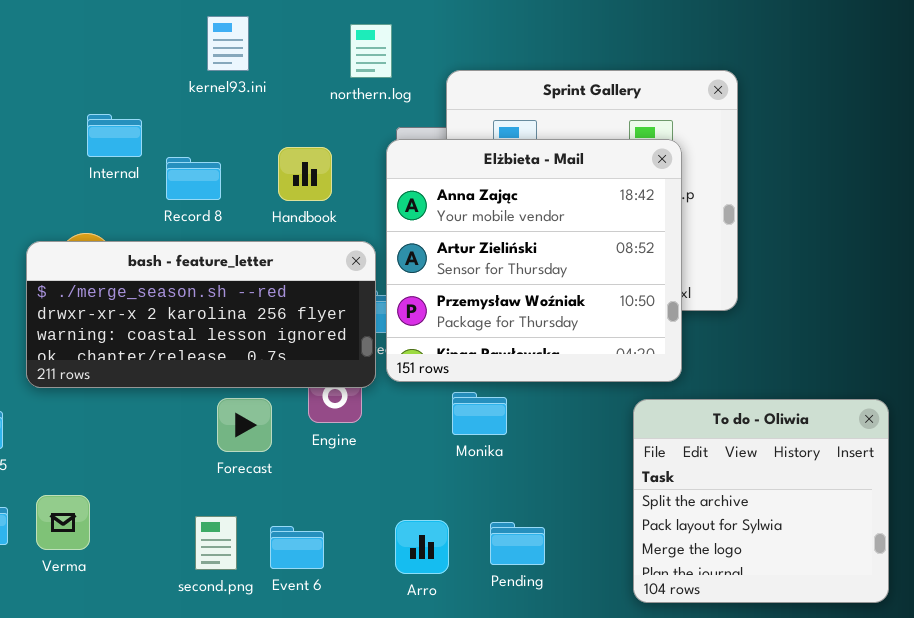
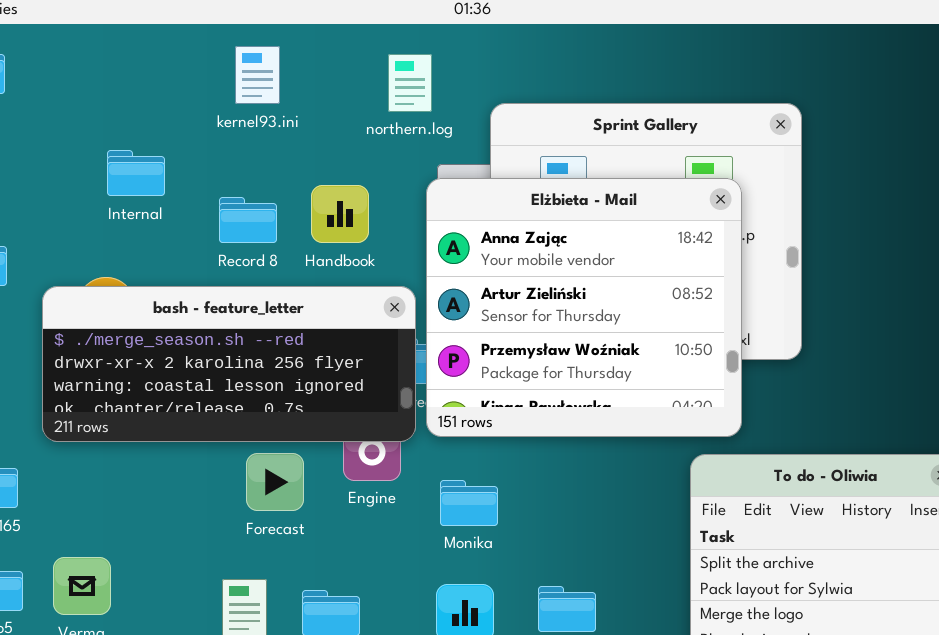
Record 8: [166,157,221,200] -> [219,197,277,243], moved
Monika: [452,392,507,435] -> [440,480,498,526], moved

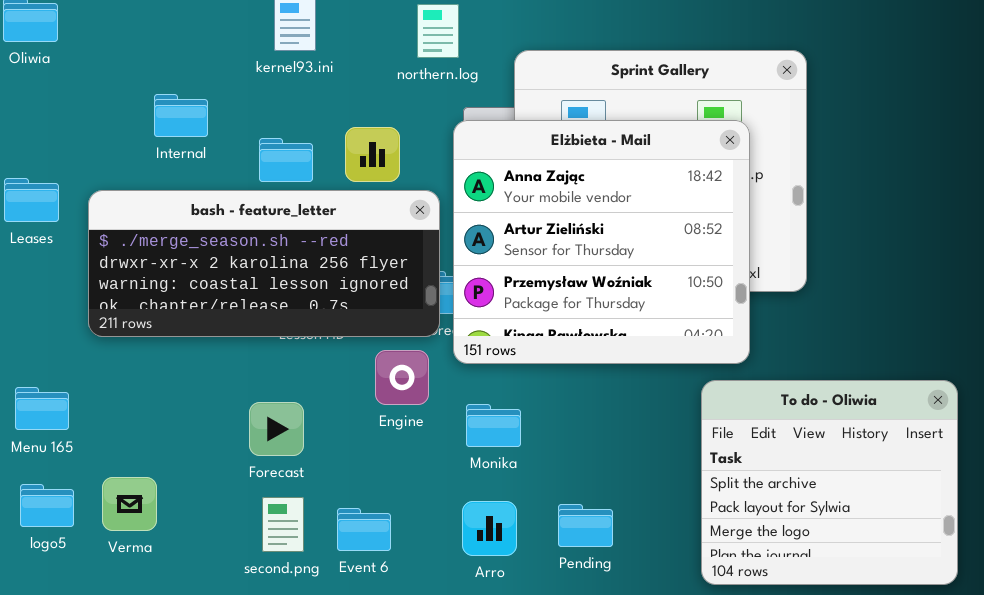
bash - feature_letter: [42,286,416,442] -> [88,190,440,337], moved
Forecast: [246,453,304,511] -> [249,402,304,456], moved

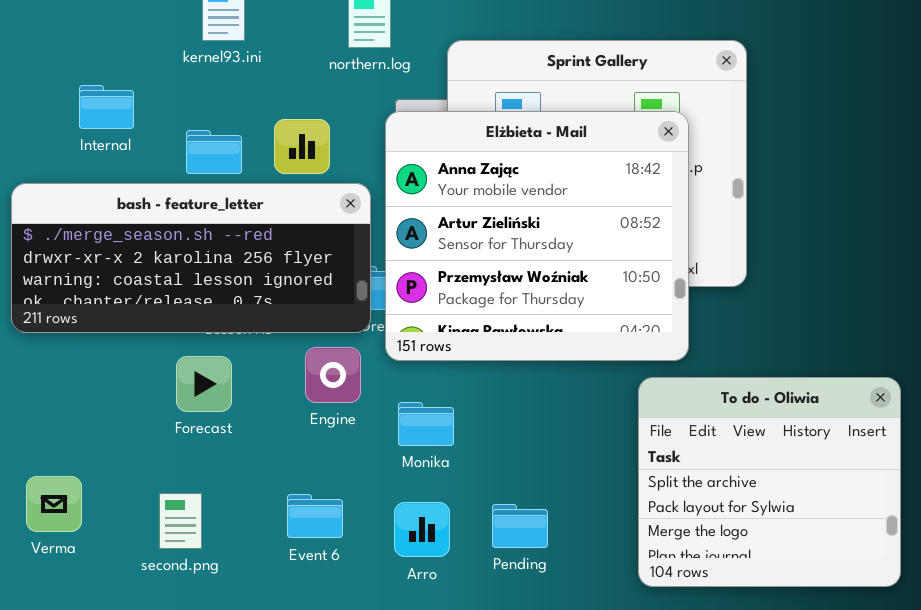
Forecast: [249,402,304,456] -> [176,356,232,412], moved
second.png: [262,497,304,552] -> [159,493,202,549], moved
Event 6: [337,508,391,551] -> [287,494,343,538], moved

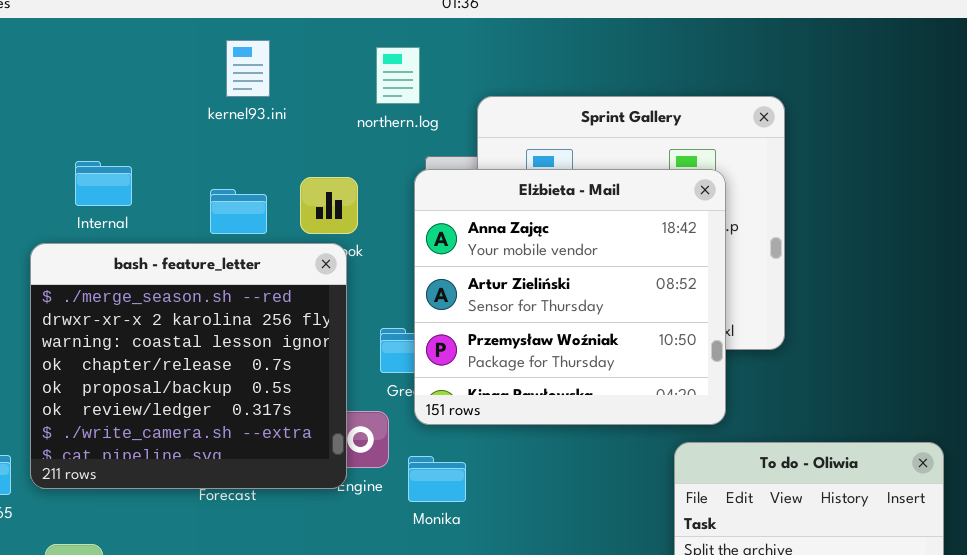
Internal: [79,85,134,129] -> [75,161,132,206], moved
bash - feature_letter: [11,183,371,333] -> [30,243,347,489], resized
Monika: [398,402,454,446] -> [408,456,466,502], moved

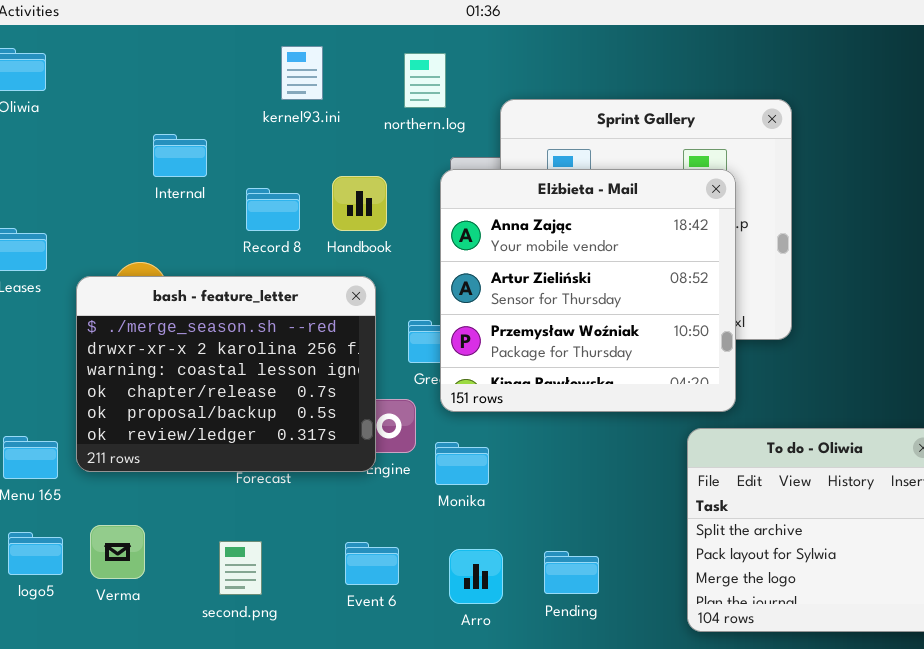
kernel93.ini: [226,40,270,97] -> [281,46,323,100], moved
Internal: [75,161,132,206] -> [153,134,207,177], moved
bash - feature_letter: [30,243,347,489] -> [76,276,376,472], resized

